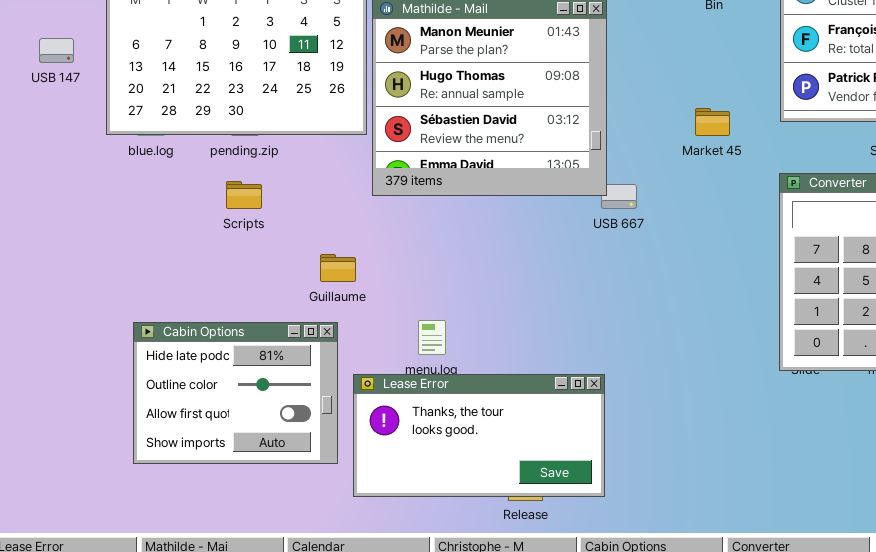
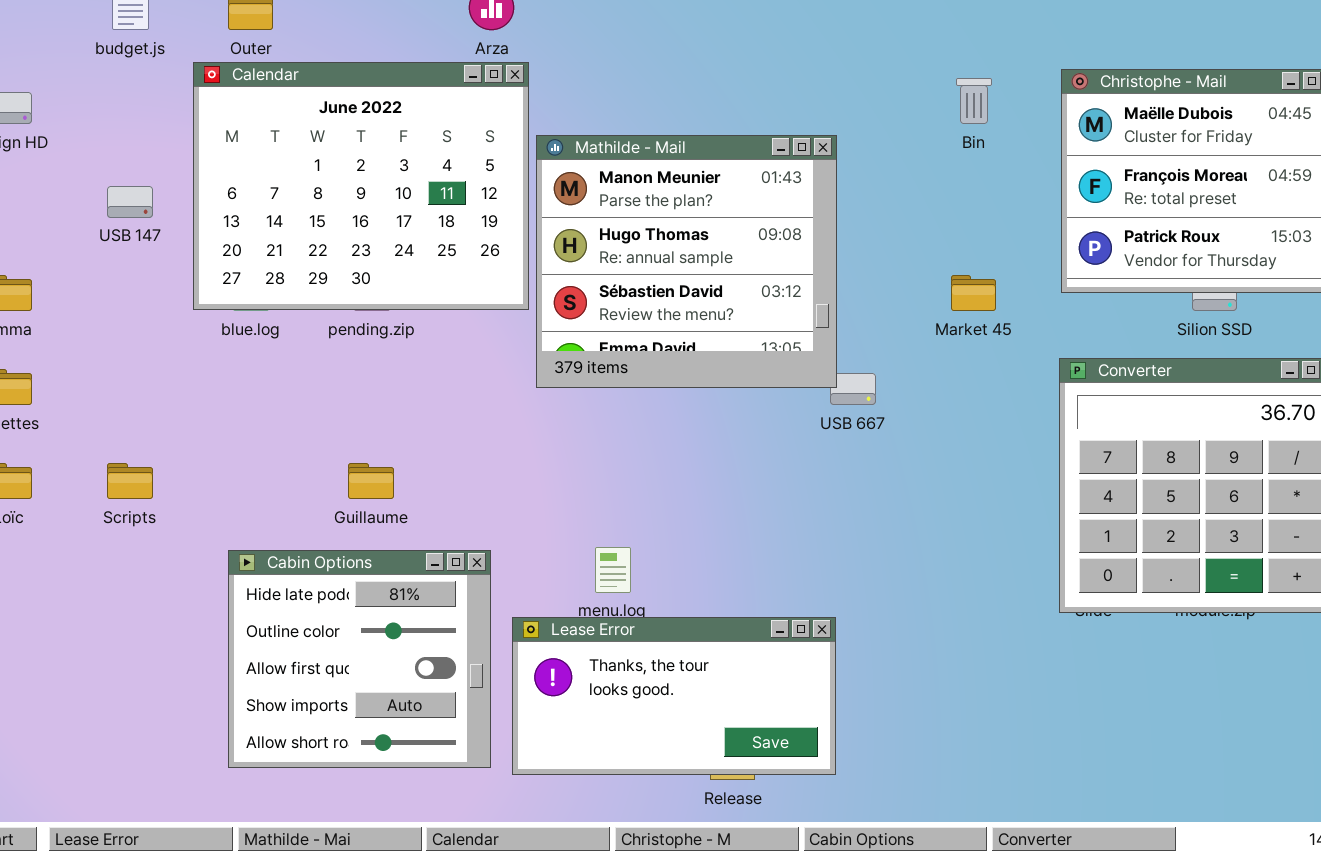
Scripts: [226,181,262,209] -> [107,463,153,499], moved
Guillaume: [320,254,356,282] -> [348,463,394,499], moved
Cabin Options: [133,322,338,464] -> [228,550,491,768], resized

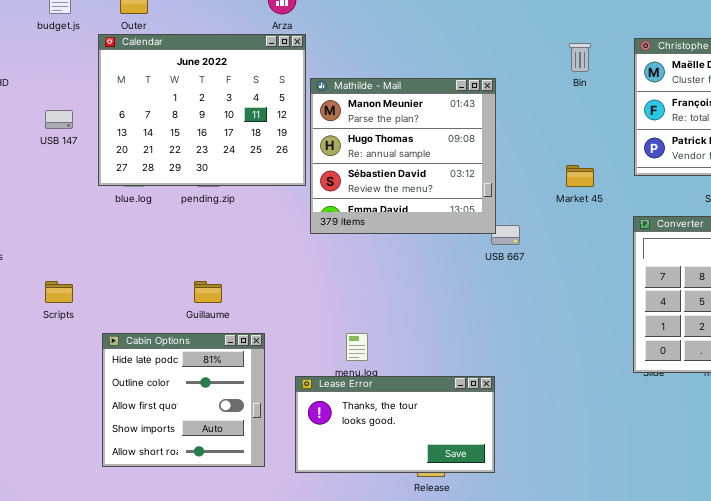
Cabin Options: [228,550,491,768] -> [102,333,265,467], moved

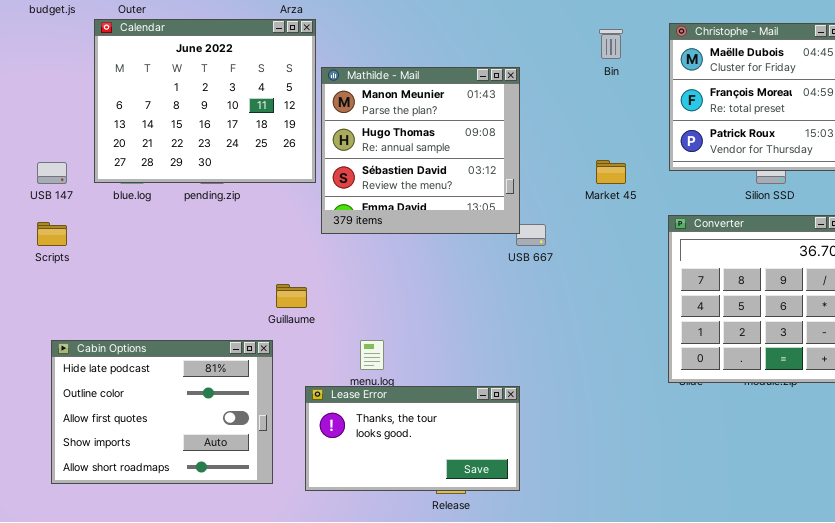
USB 147: [45,110,73,129] -> [37,162,67,184], moved
Scripts: [45,281,73,303] -> [37,222,67,246], moved
Guillaume: [194,281,222,303] -> [276,284,307,308], moved
Cabin Options: [102,333,265,467] -> [51,340,273,484], resized

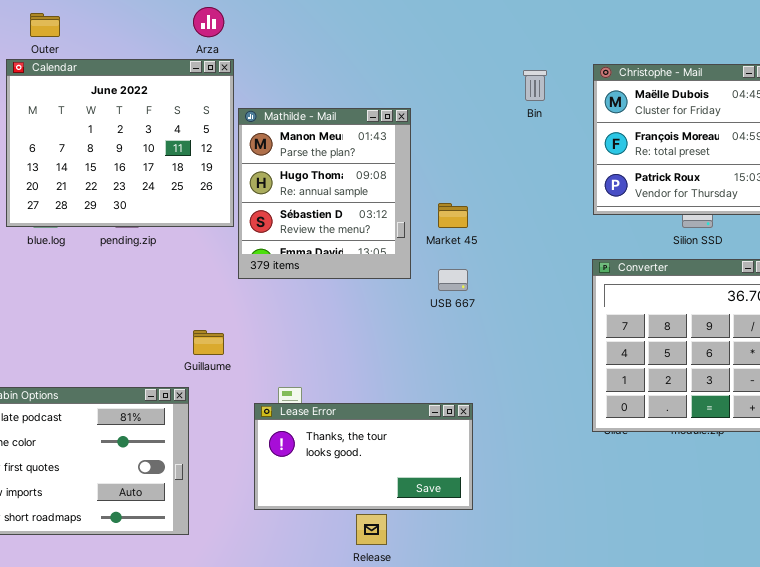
Mathilde - Mail: [321,67,520,234] -> [238,108,411,279], resized
Market 45: [596,160,626,184] -> [438,203,468,228], moved
Lease Error: [305,386,520,491] -> [254,403,473,510], moved

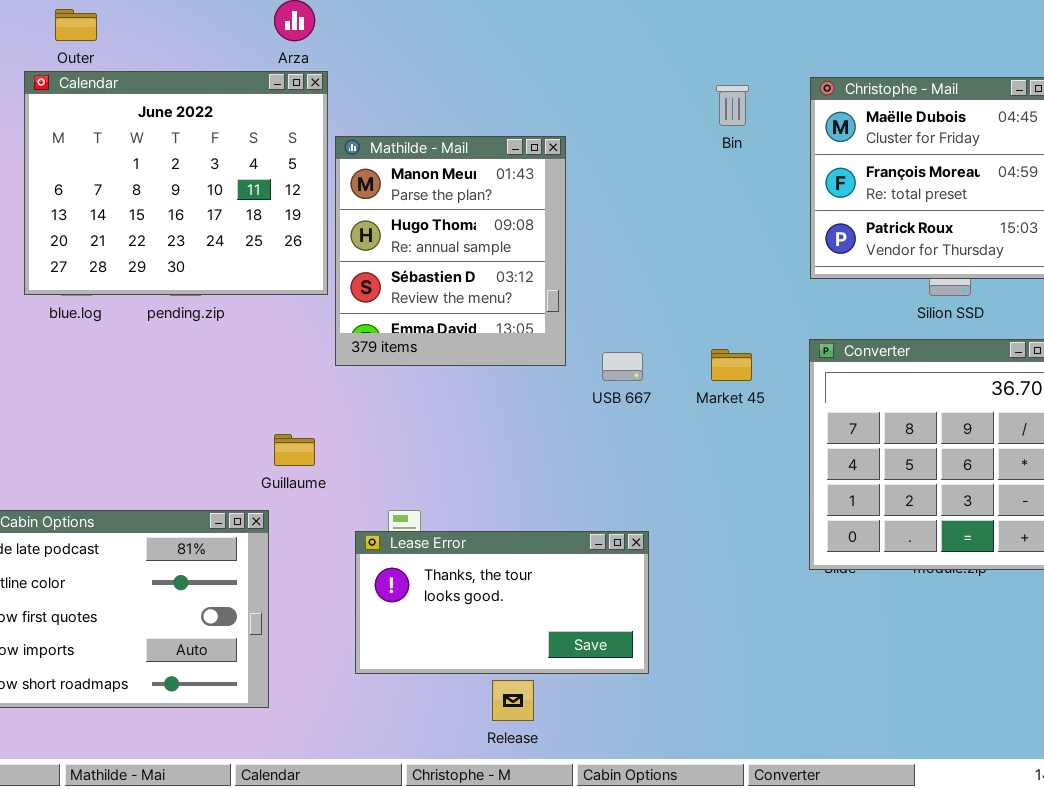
Market 45: [438,203,468,228] -> [711,349,752,381], moved

